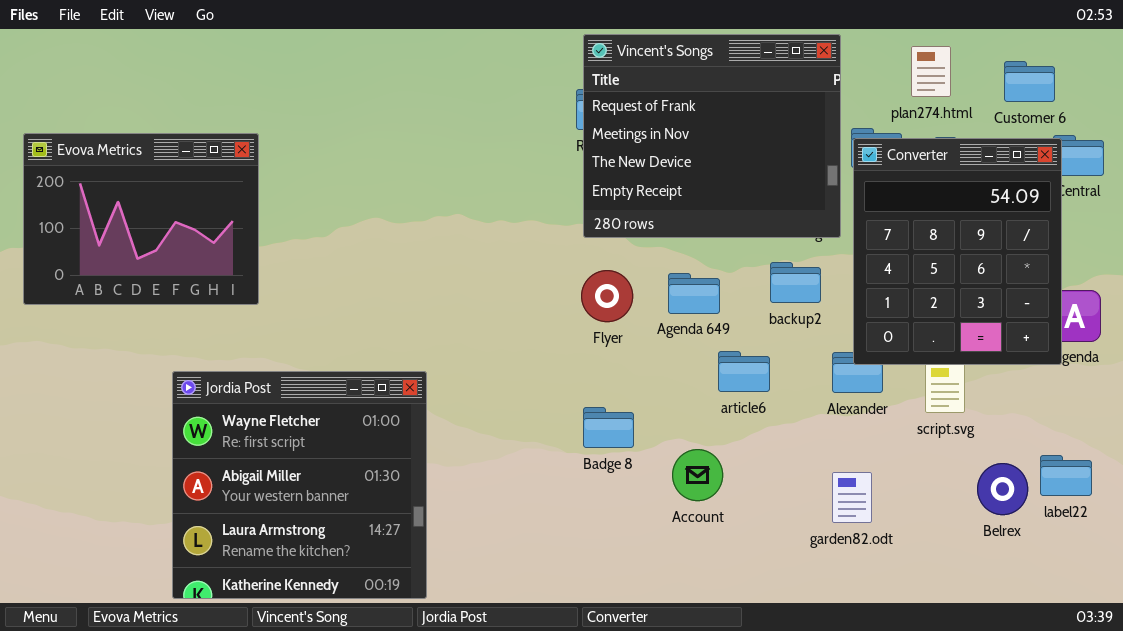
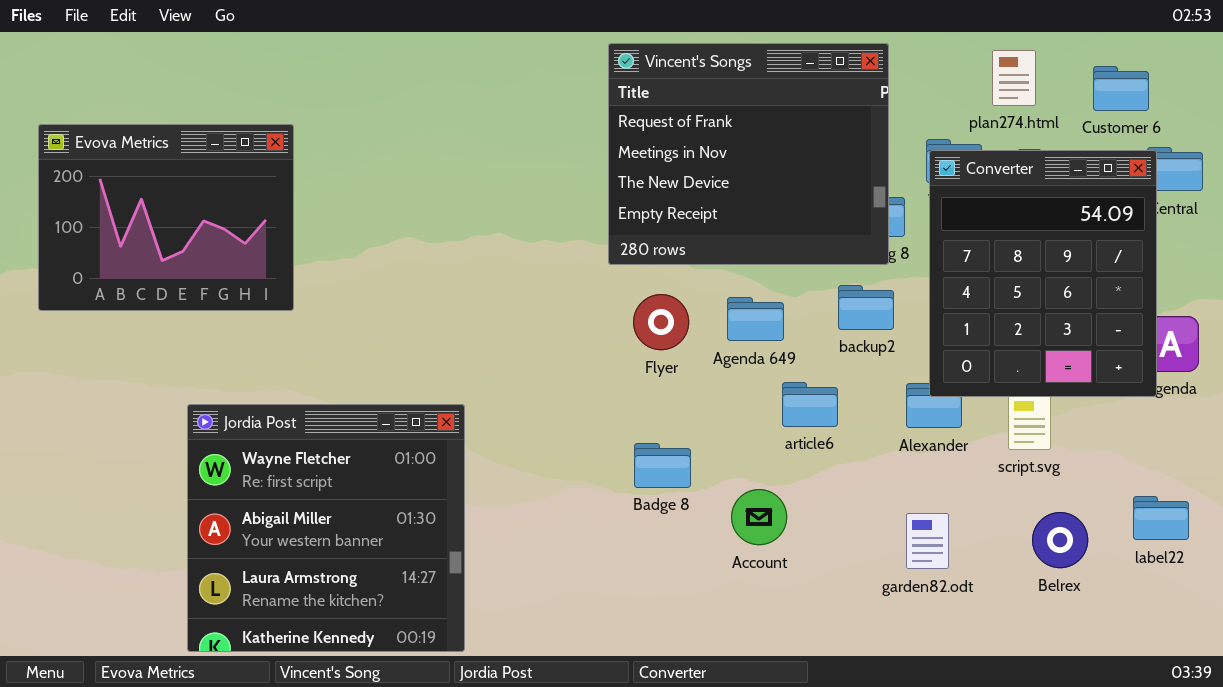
Vincent's Songs: [583,34,841,238] -> [608,43,889,265], moved
Evova Metrics: [23,133,259,305] -> [38,124,294,311], moved
Belrex: [977,463,1028,515] -> [1032,512,1088,568], moved

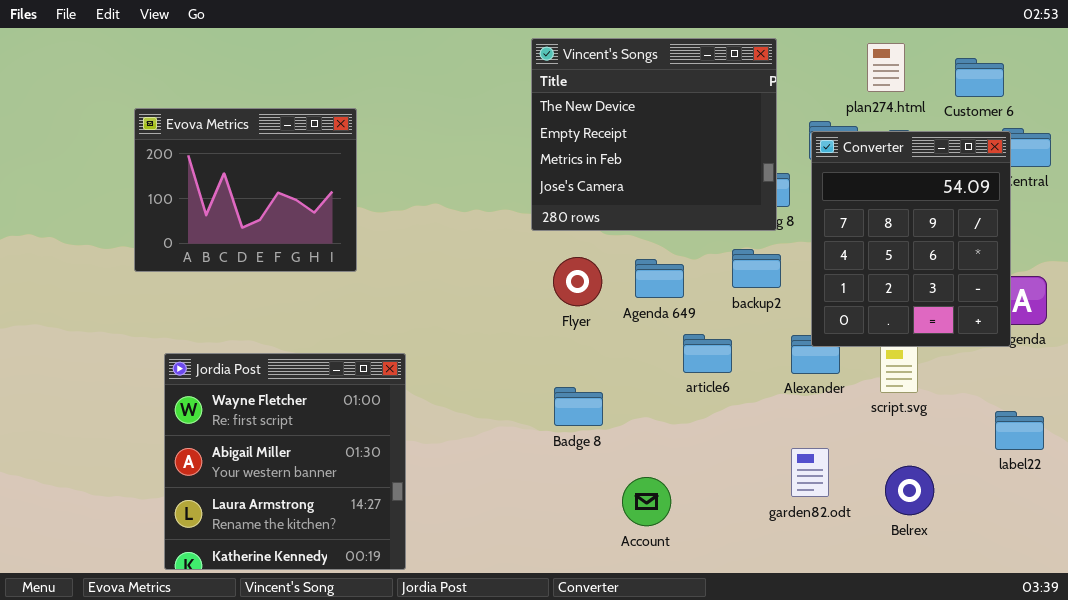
Vincent's Songs: [608,43,889,265] -> [531,38,777,231], scrolled down 2 rows
Evova Metrics: [38,124,294,311] -> [134,108,357,272], moved
Account: [731,489,787,545] -> [622,477,671,526], moved
label22: [1133,496,1189,540] -> [995,411,1044,450], moved
Belrex: [1032,512,1088,568] -> [885,466,934,515], moved

